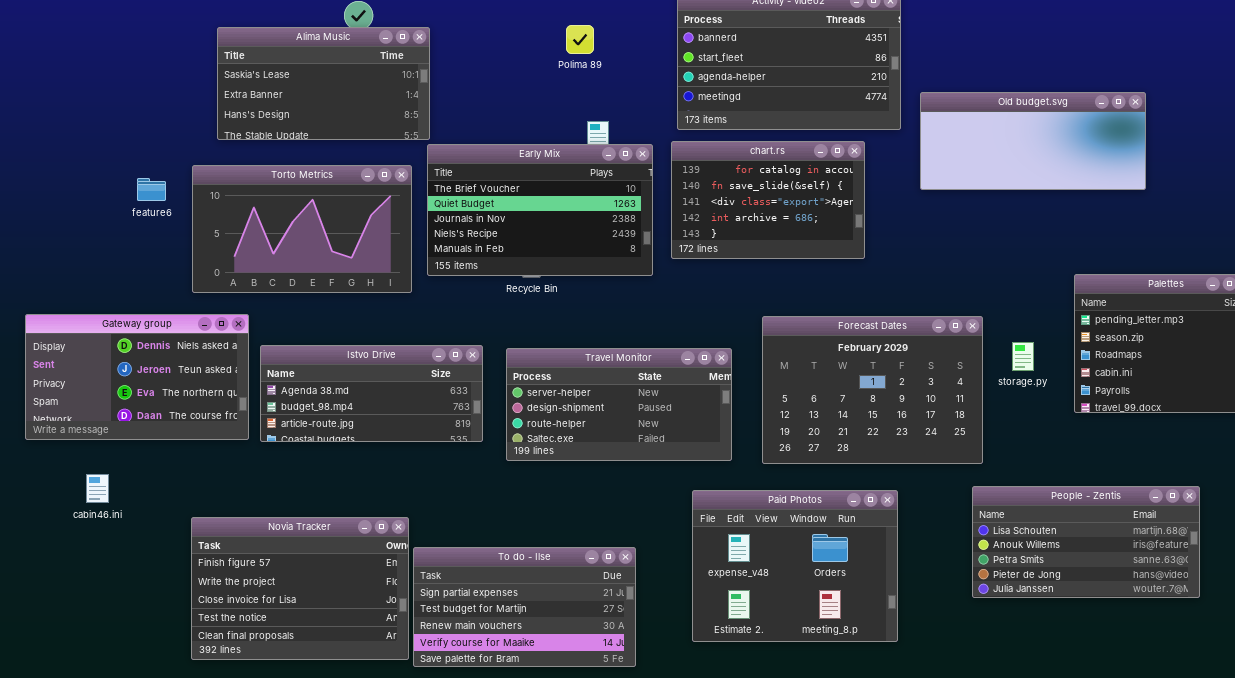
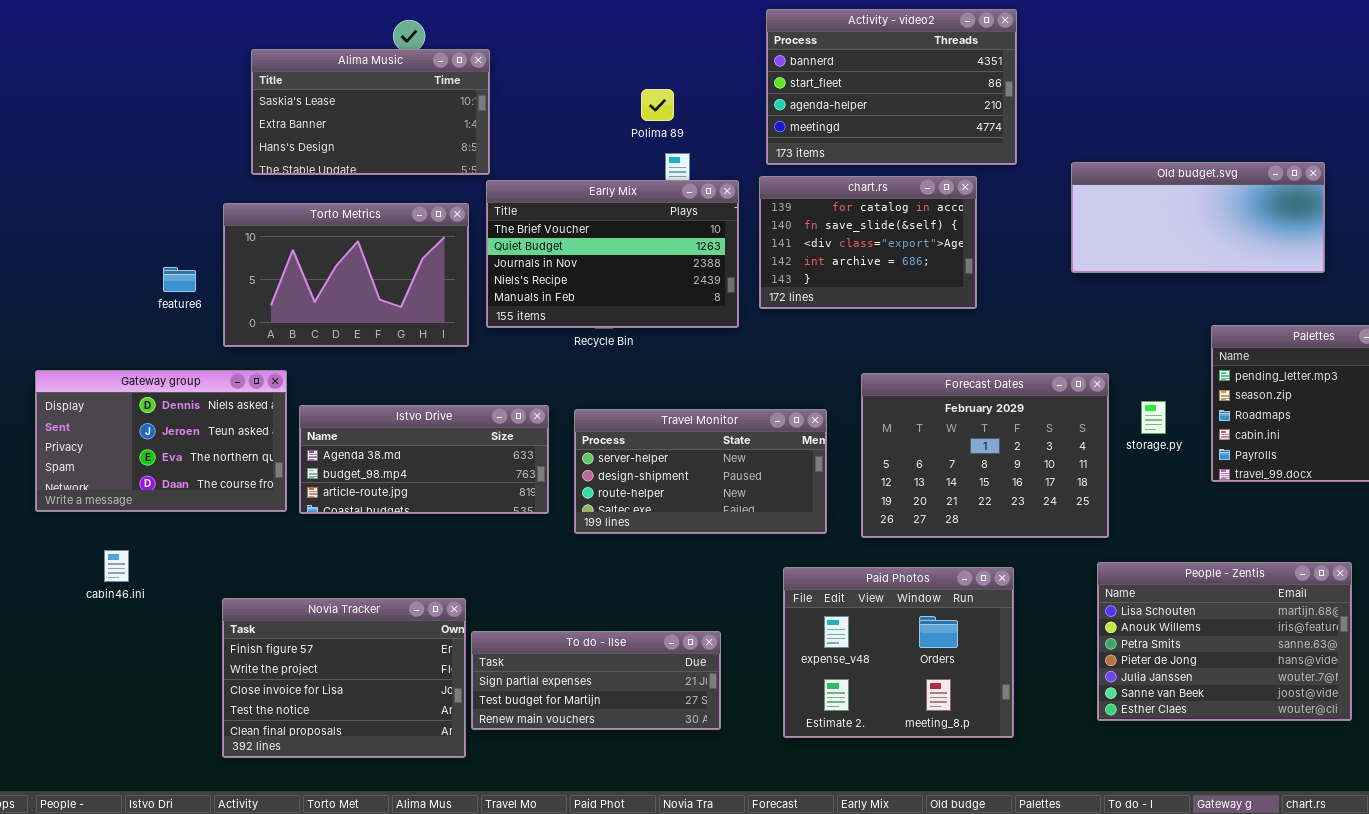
Polima 89: [566,25,594,54] -> [641,89,674,121], moved
Old budget.svg: [920,92,1146,190] -> [1071,162,1325,273], moved
feature6: [137,178,166,201] -> [163,267,196,292], moved
People - Zentis: [972,486,1200,598] -> [1097,562,1352,721], resized
To do - Ilse: [413,547,636,667] -> [471,631,721,730], resized

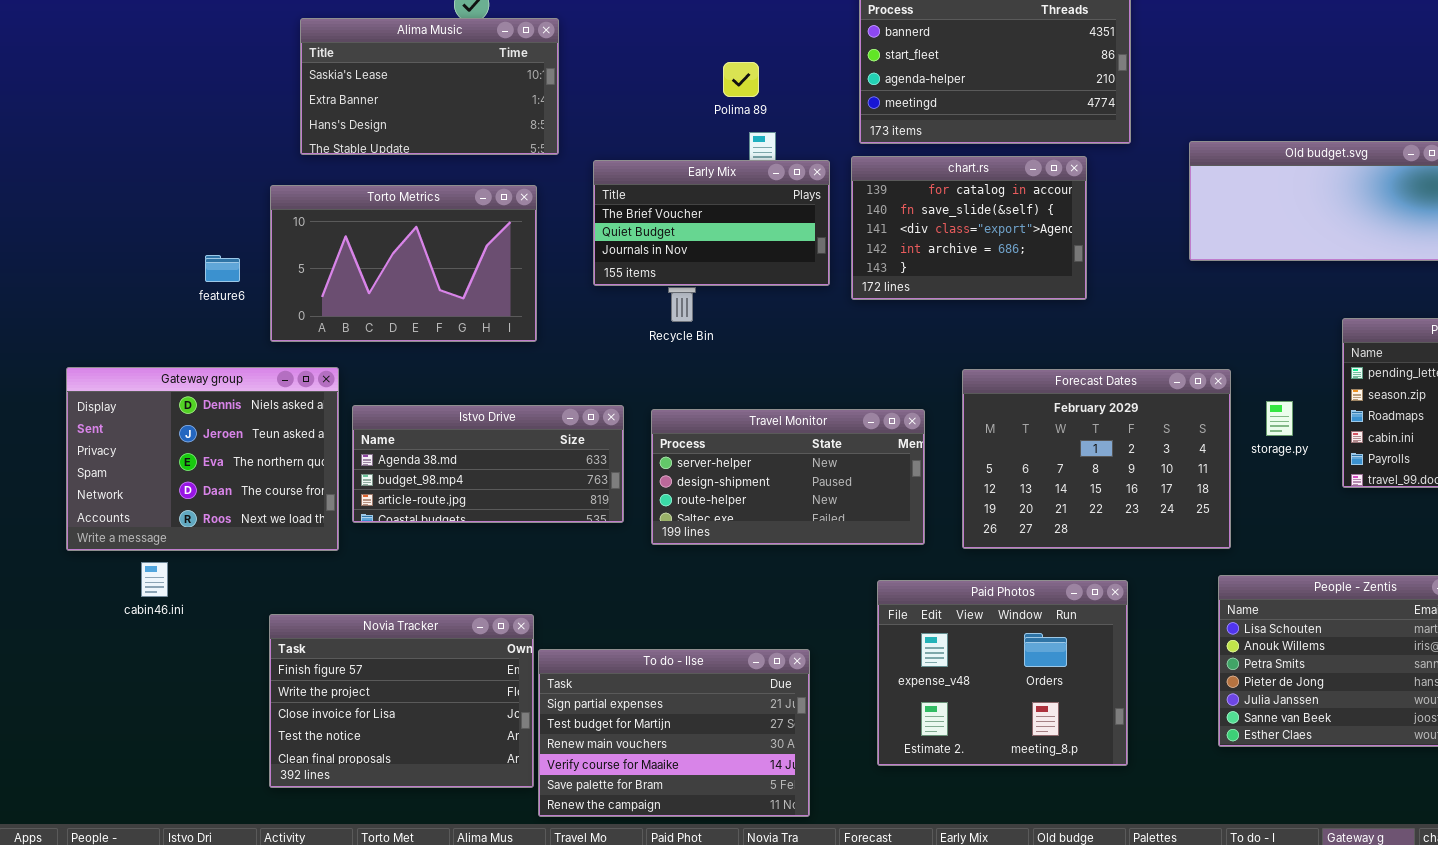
Early Mix: [486,180,739,328] -> [593,160,830,286], resized
Gateway group: [35,370,287,512] -> [66,367,339,551], resized
To do - Ilse: [471,631,721,730] -> [538,649,810,817], resized

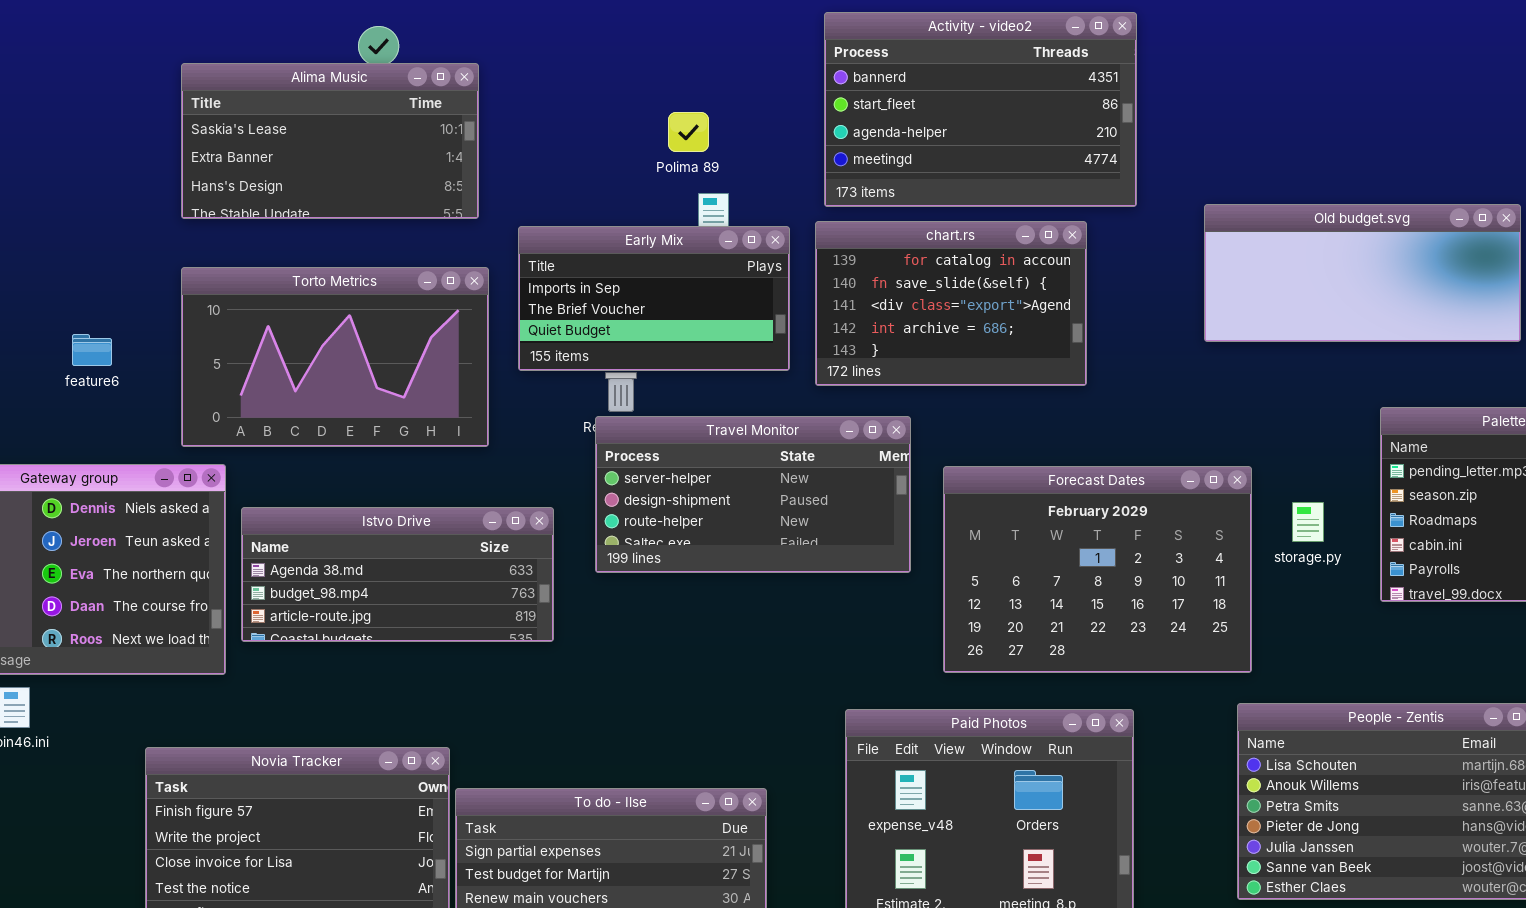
Early Mix: [593,160,830,286] -> [518,226,790,371], scrolled up 1 row
Torto Metrics: [270,185,537,342] -> [181,267,489,447], moved
Travel Monitor: [651,409,925,545] -> [595,416,911,573], moved

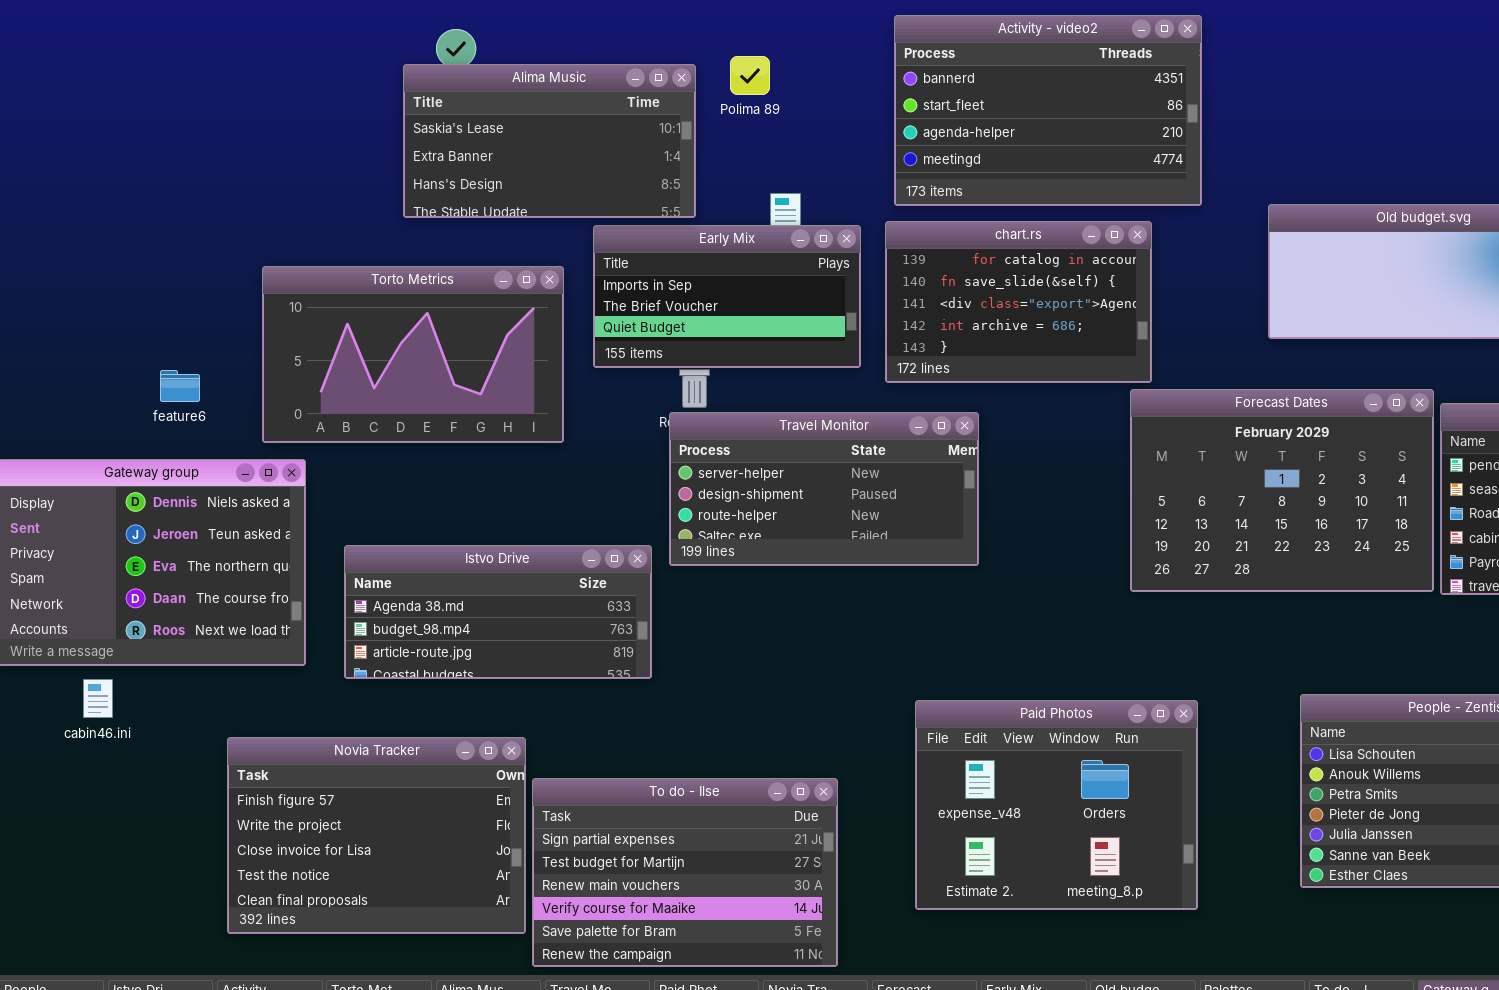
Alima Music: [181,63,479,219] -> [403,64,696,218], moved
Polima 89: [668,112,709,152] -> [730,56,770,95], moved
feature6: [72,334,112,366] -> [160,370,200,402], moved
Forecast Dates: [943,466,1252,673] -> [1130,389,1434,592], moved
Istvo Drive: [241,507,554,642] -> [344,545,652,679], moved

